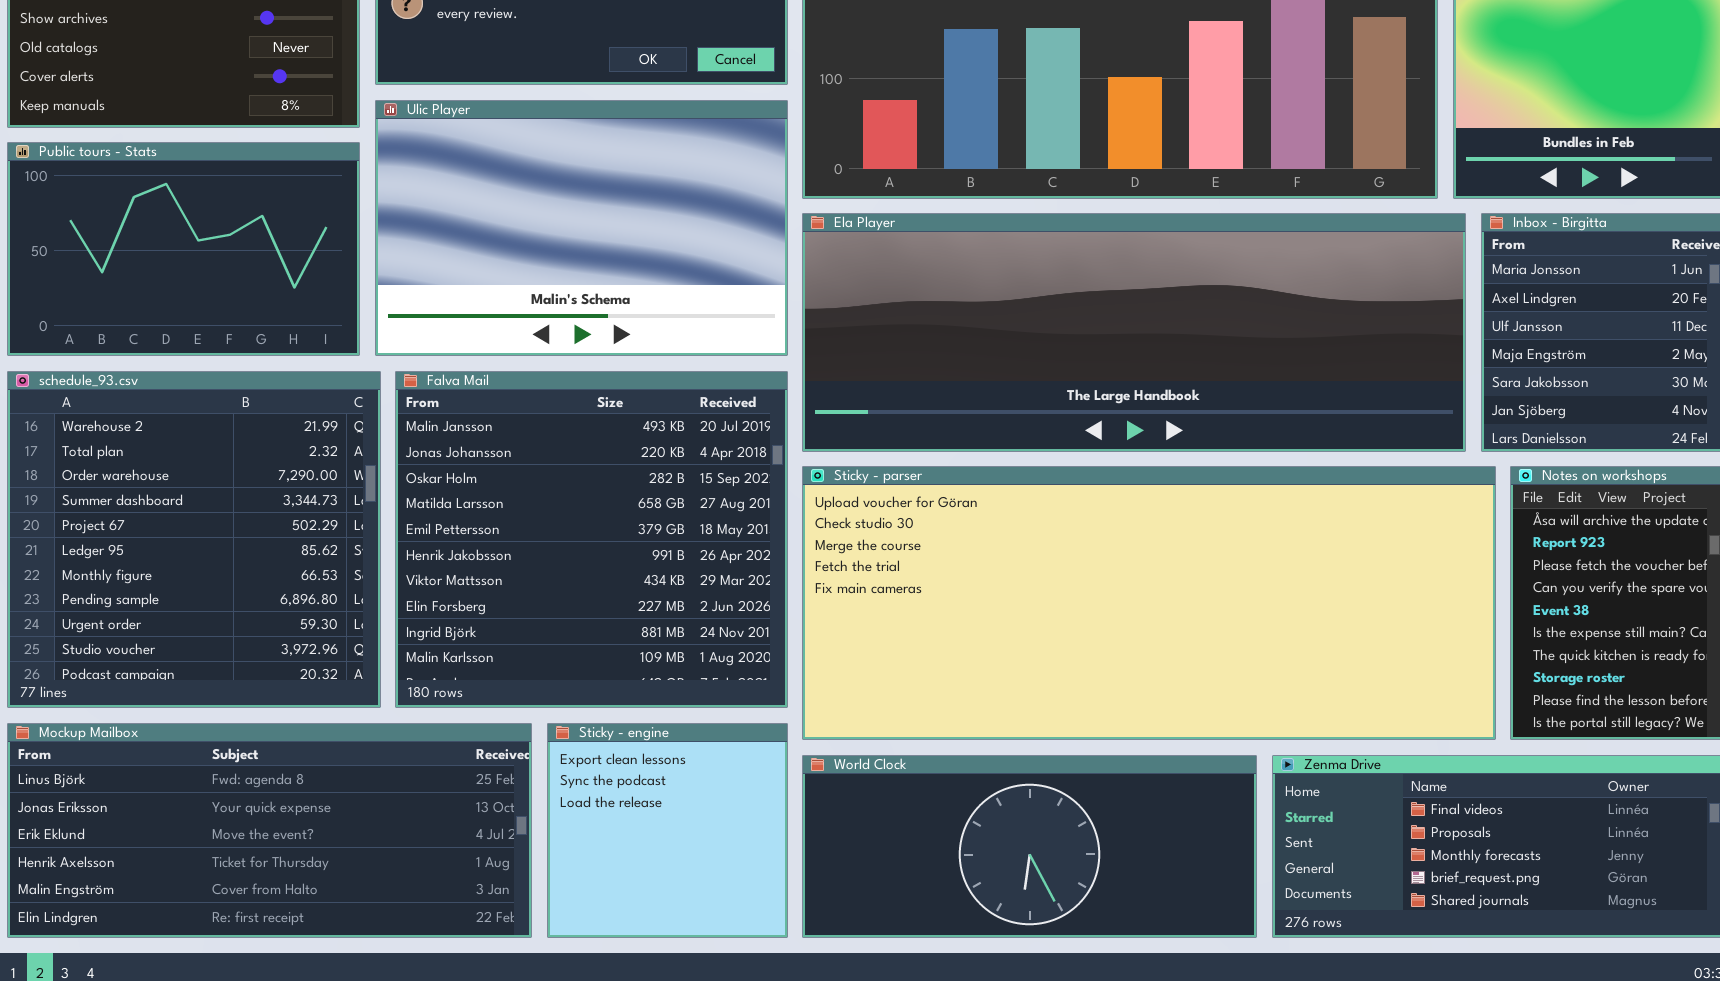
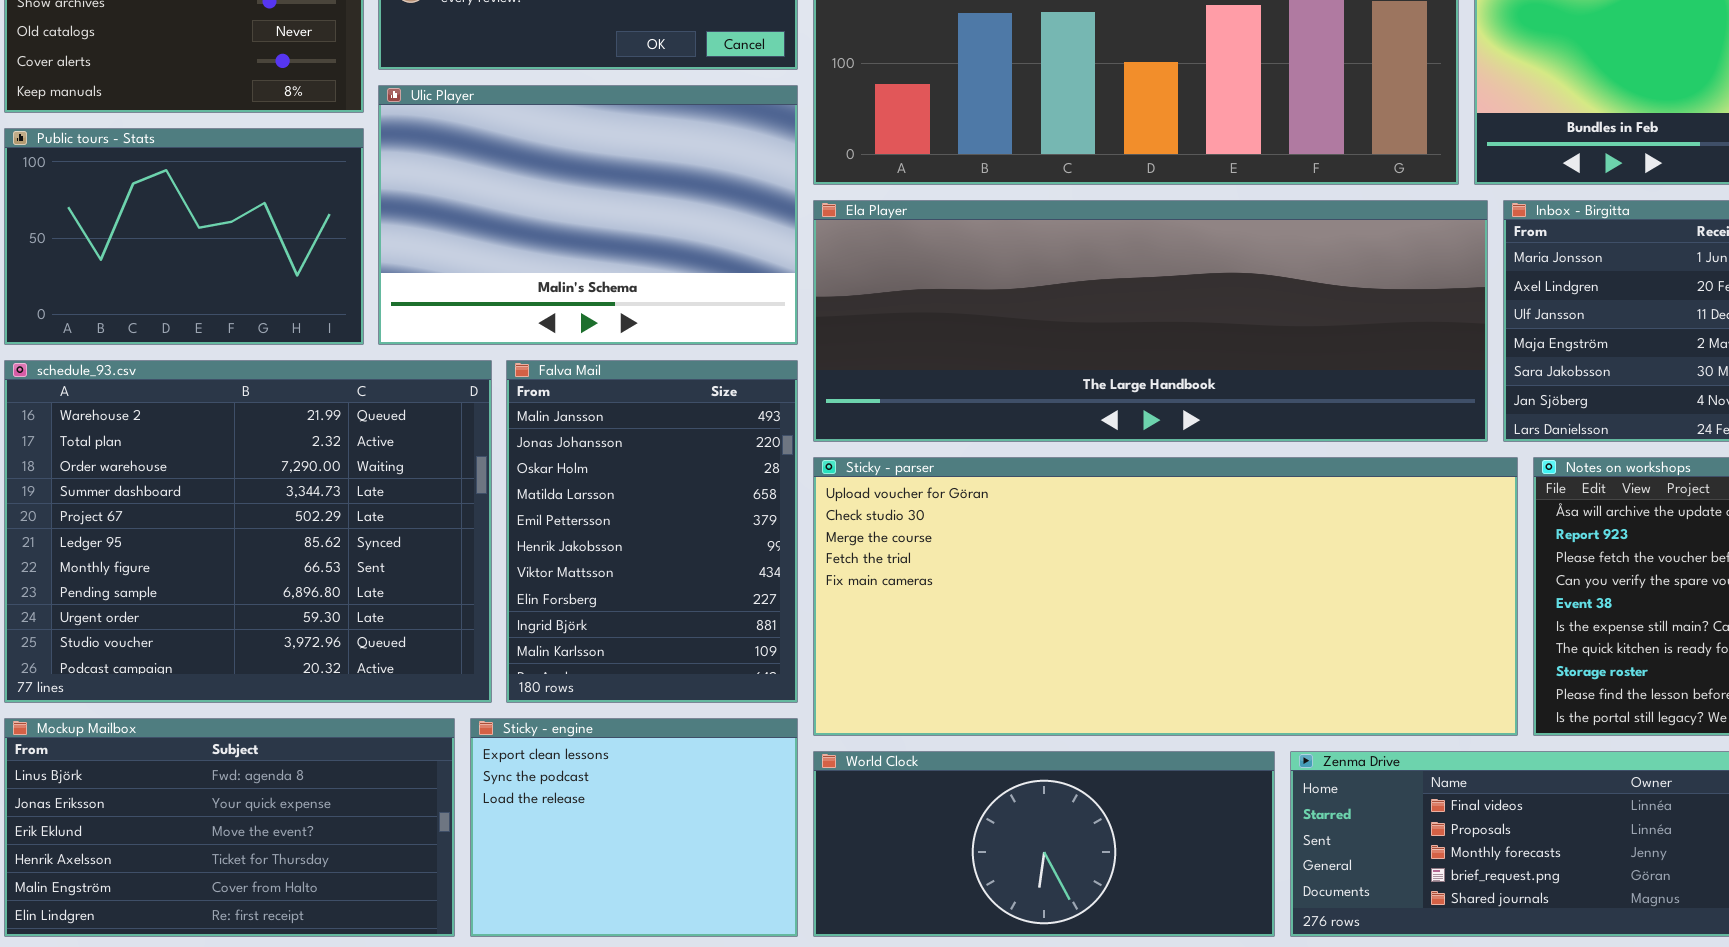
schedule_93.csv: [7,371,381,708] -> [4,360,492,703], resized
Falva Mail: [395,371,788,708] -> [506,360,798,703], resized
Mockup Mailbox: [7,723,532,938] -> [4,718,455,937], resized
Sticky - engine: [547,723,788,938] -> [470,718,798,937], resized

